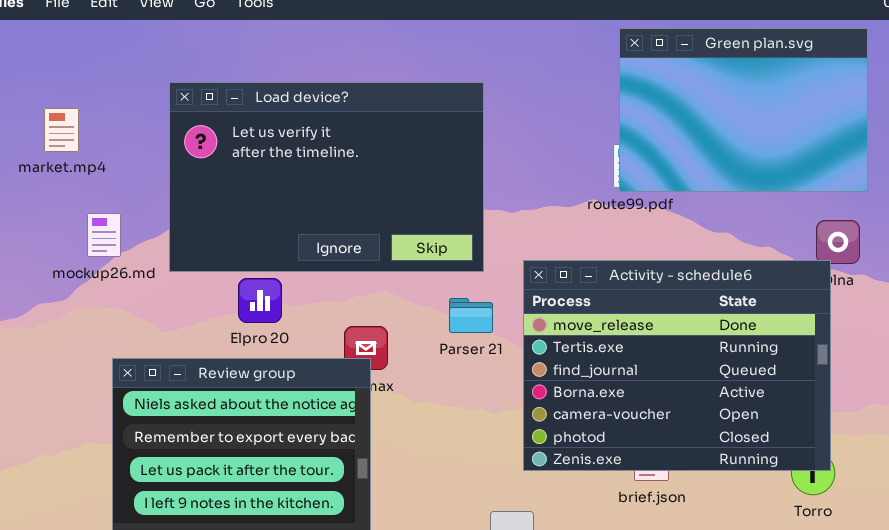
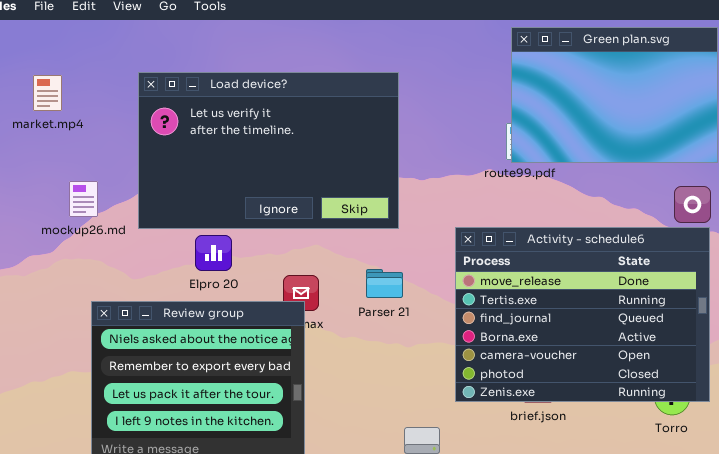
market.mp4: [44,108,79,152] -> [33,75,62,111], moved
Activity - schedule6: [523,260,831,471] -> [455,227,710,402], moved
Parser 21: [449,298,493,333] -> [366,269,403,298], moved

